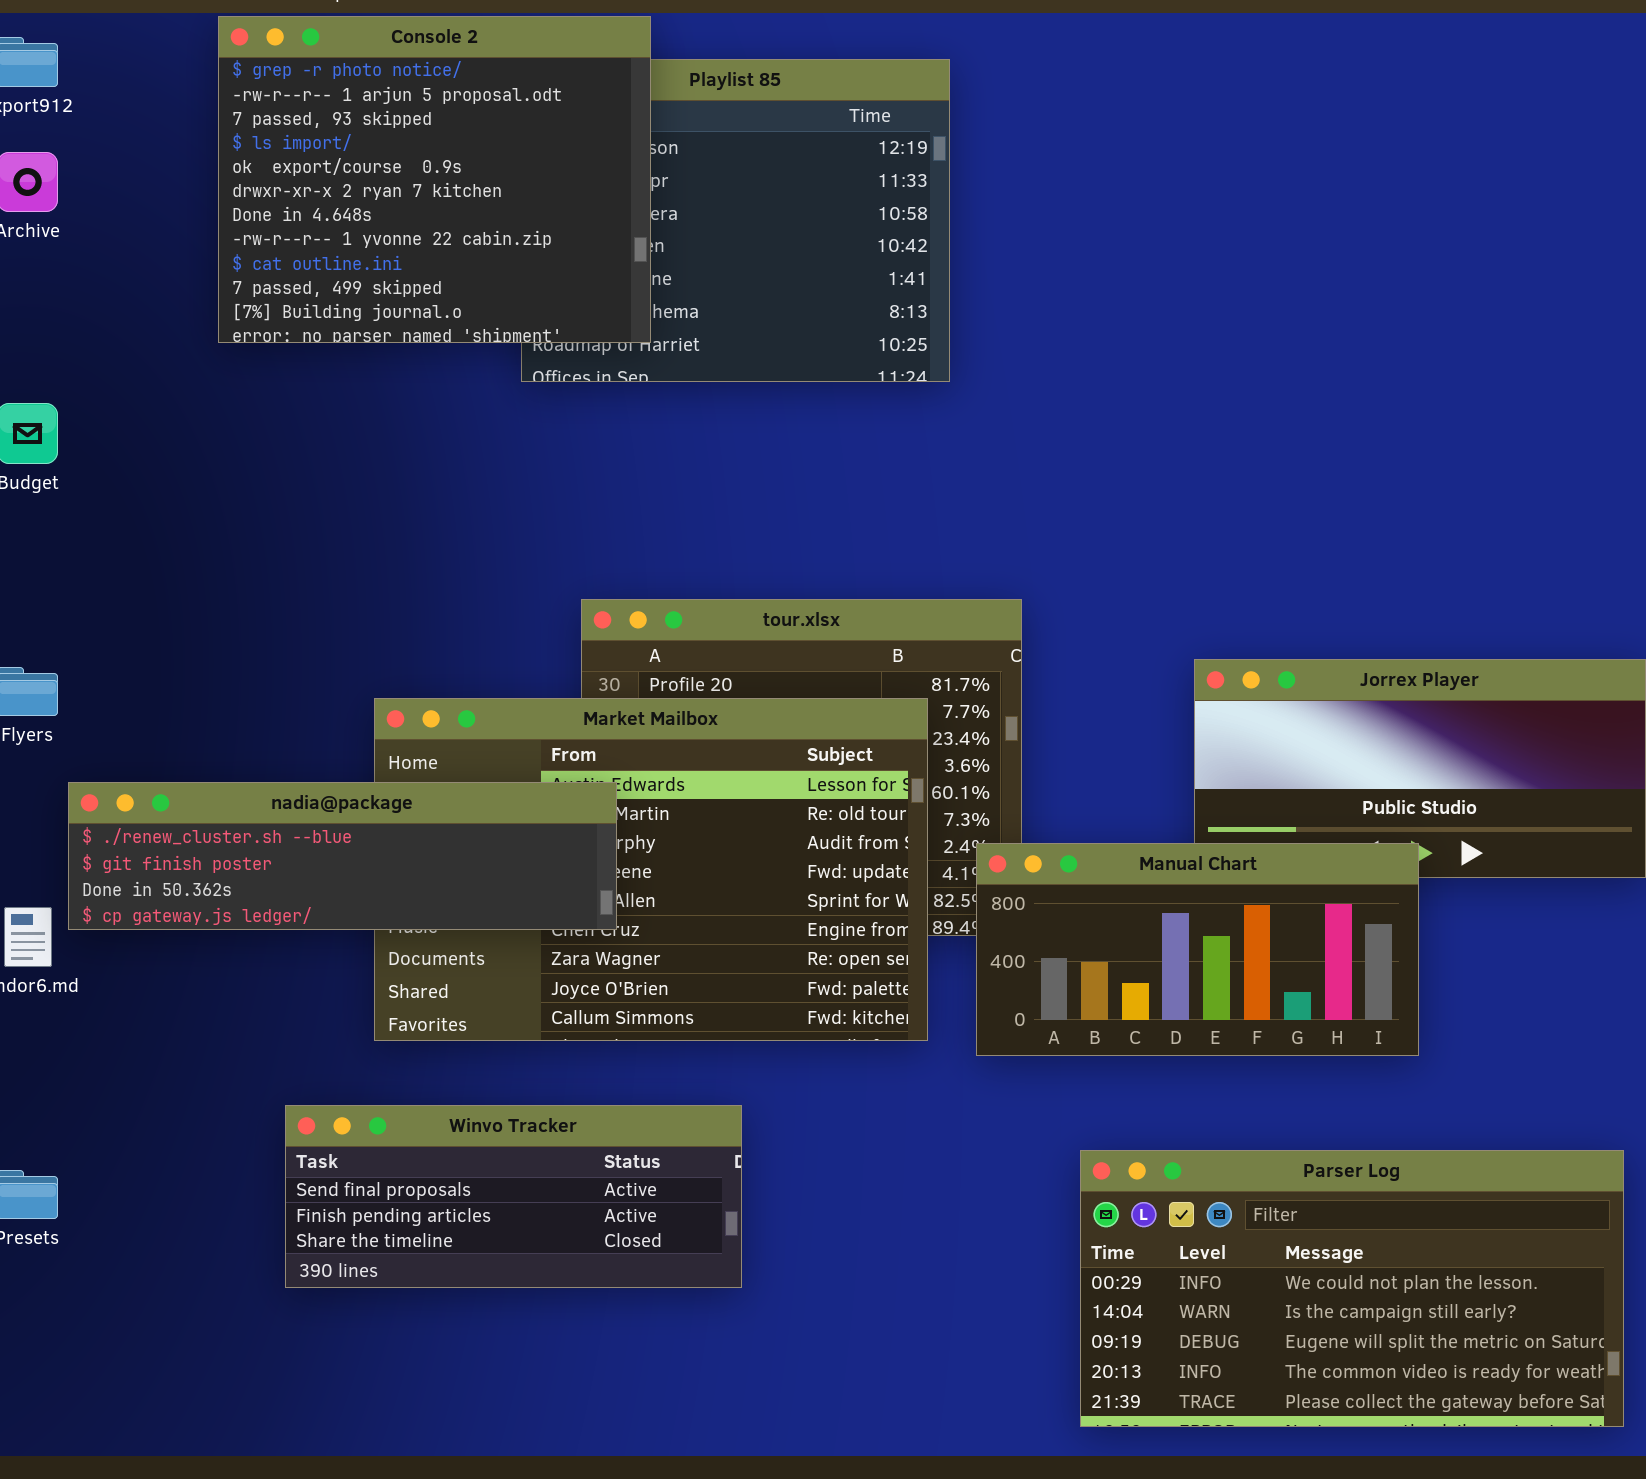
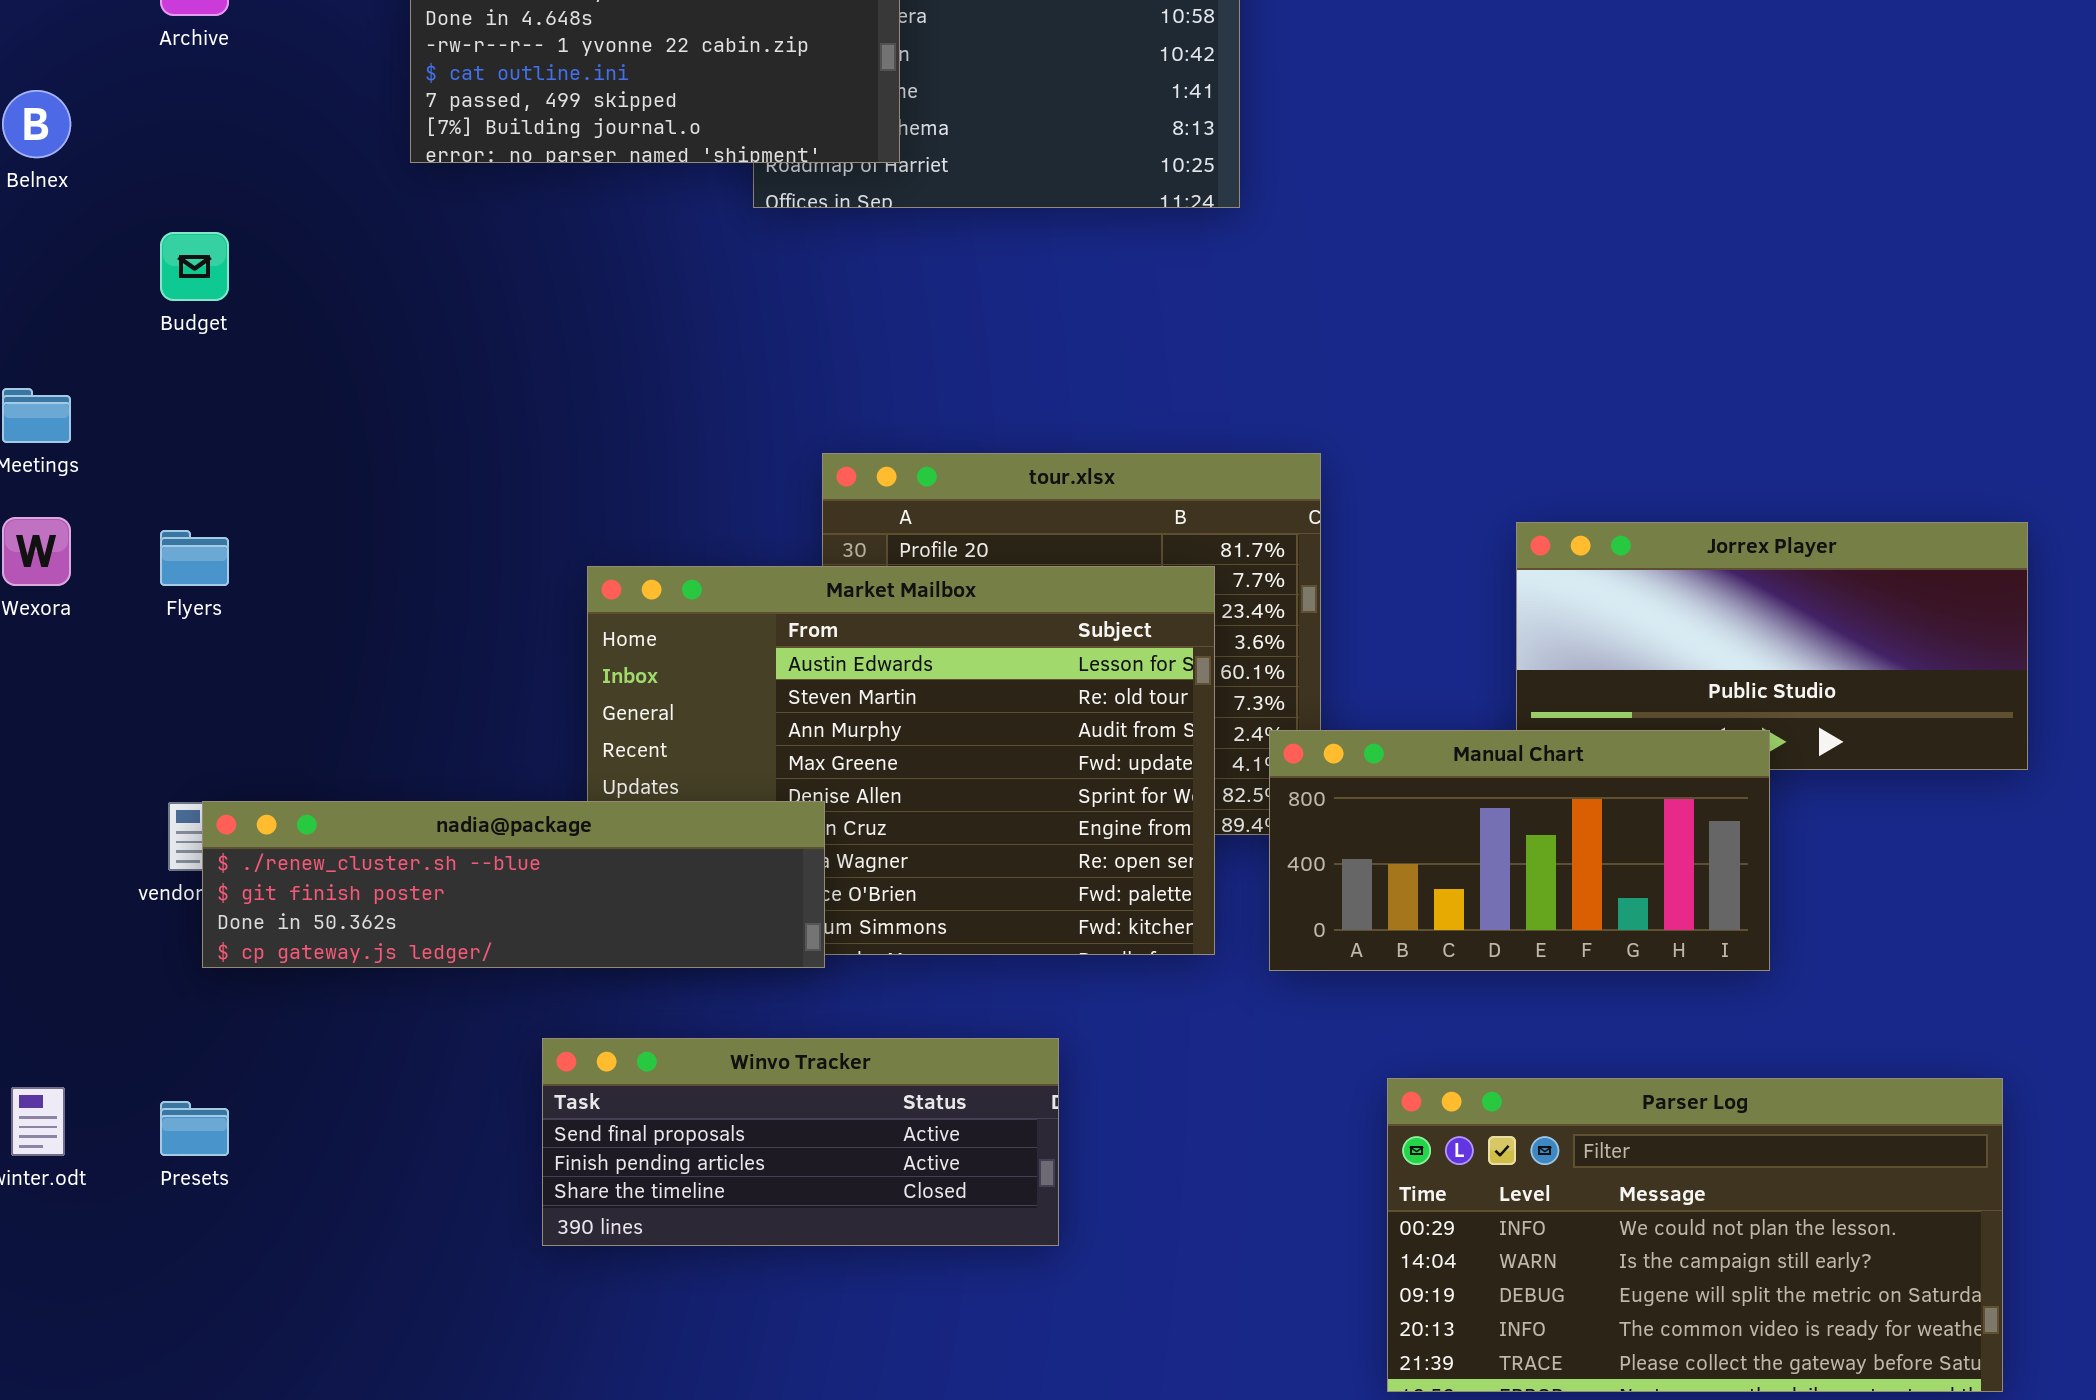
nadia@package: [68,782,617,930] -> [202,801,825,968], moved
Winvo Tracker: [285,1105,742,1288] -> [542,1038,1059,1246], moved

